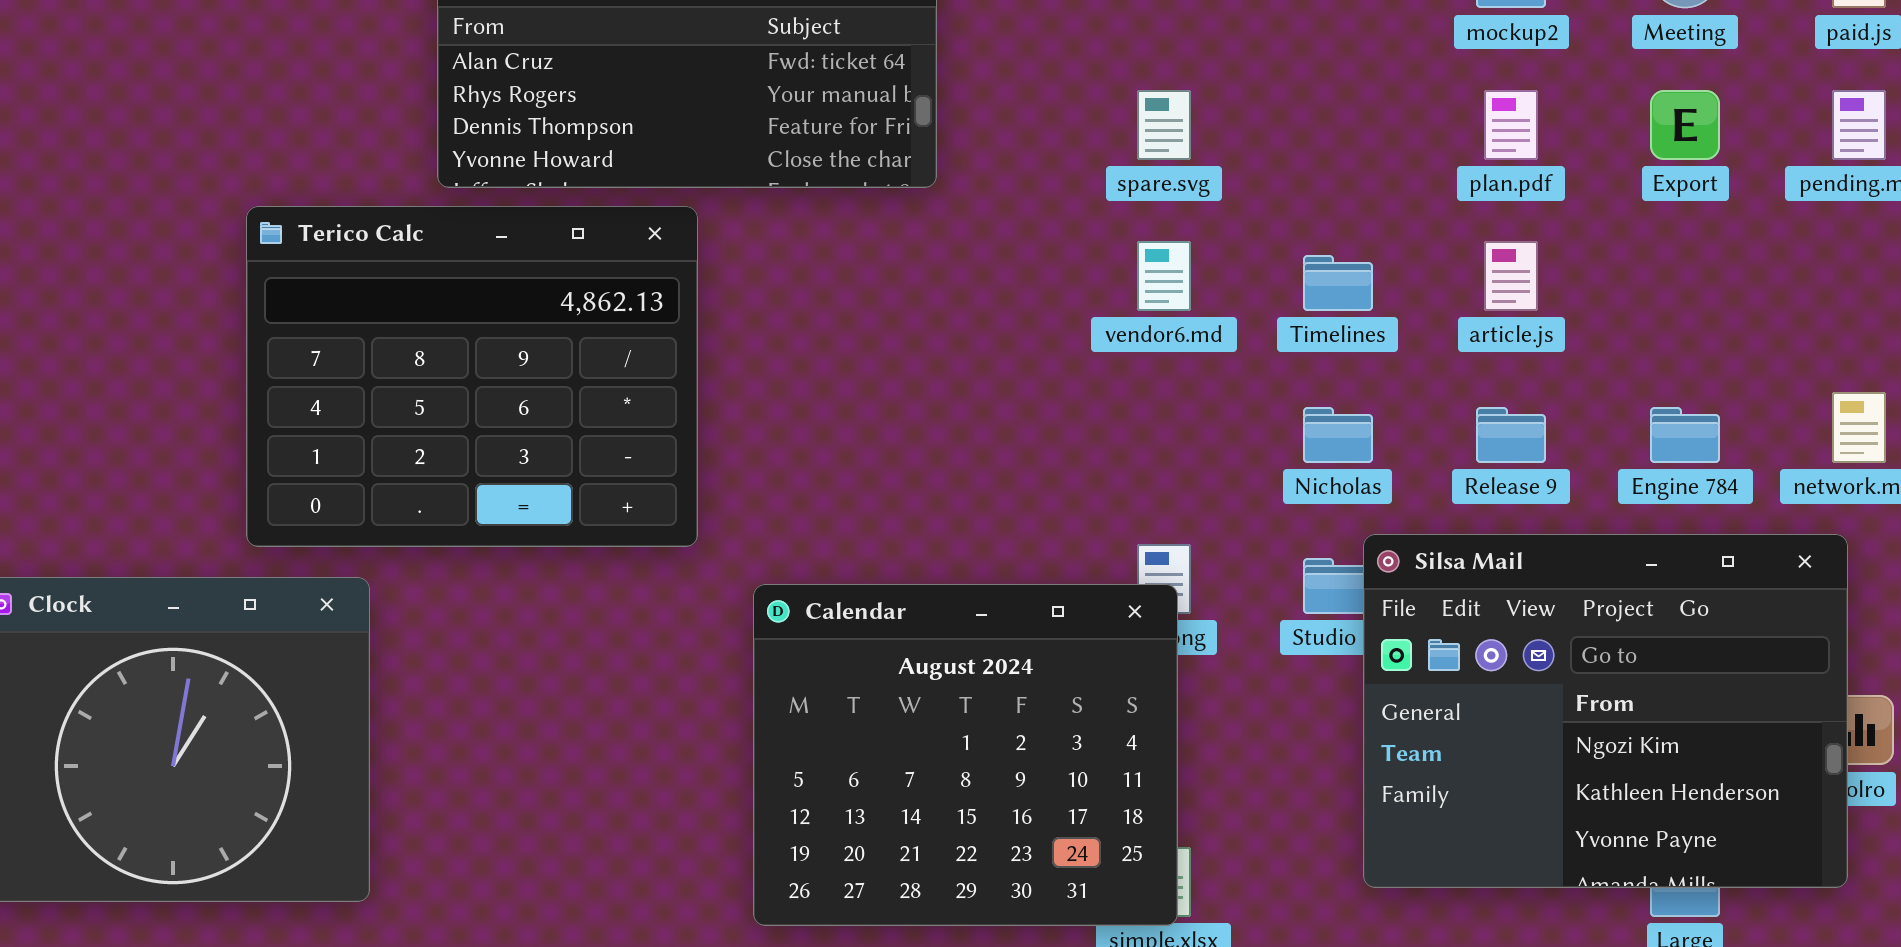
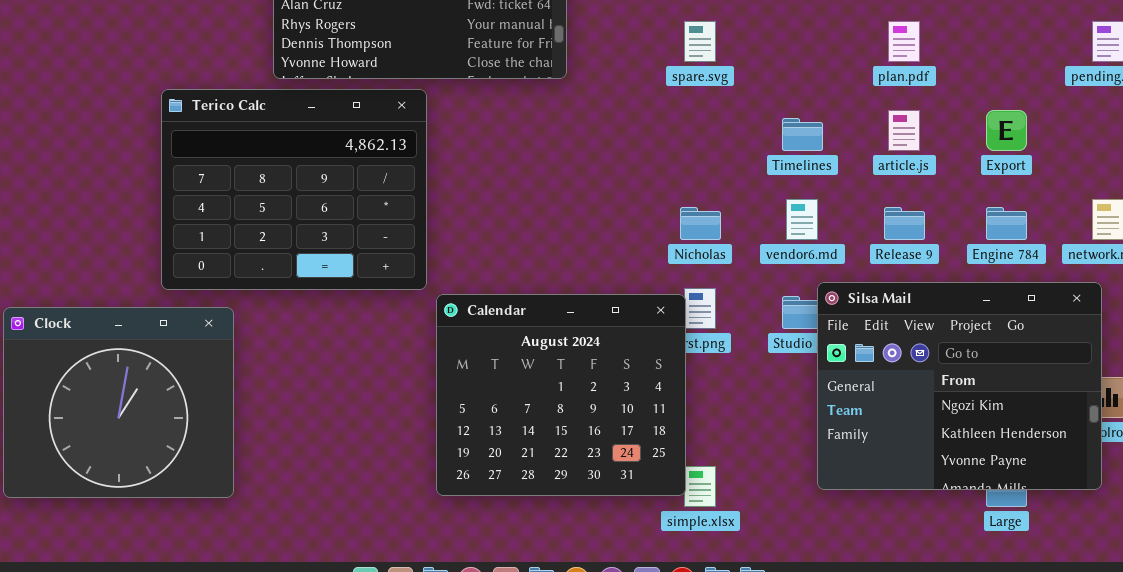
Export: [1650,90,1720,160] -> [986,110,1027,151], moved
vendor6.md: [1137,241,1191,311] -> [786,199,818,240], moved
Nicholas: [1303,407,1373,463] -> [680,207,721,240], moved
Calendar: [753,584,1178,926] -> [436,294,686,496], moved

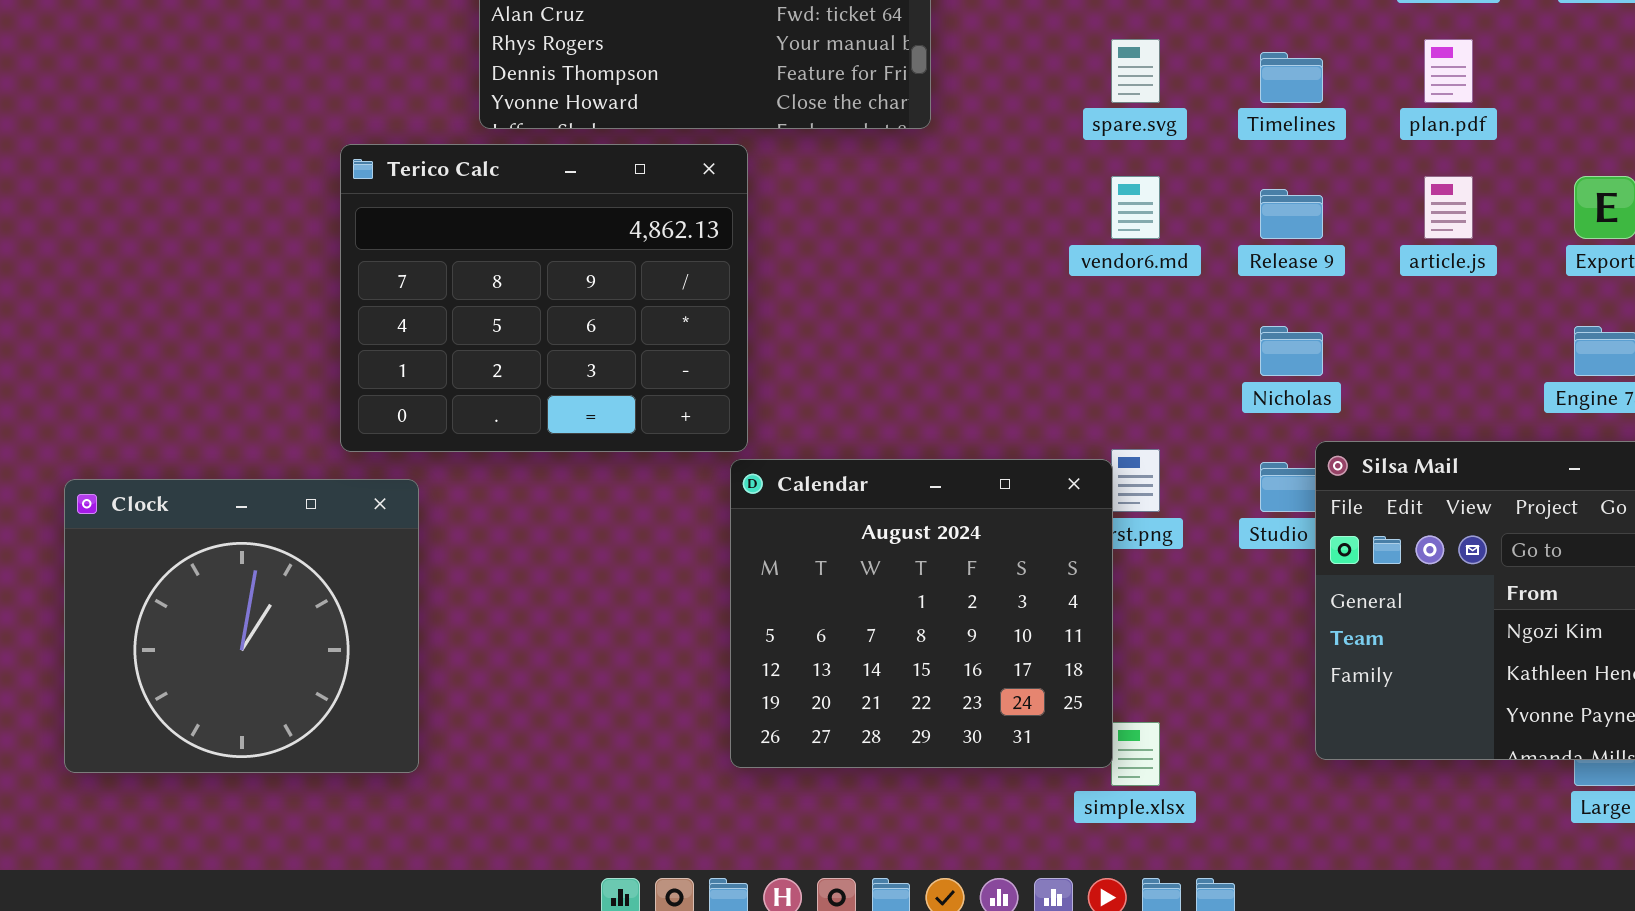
Terico Calc: [161,89,427,290] -> [340,144,748,452], moved
Timelines: [782,118,823,151] -> [1260,52,1323,103], moved
vendor6.md: [786,199,818,240] -> [1111,176,1160,239], moved
Nicholas: [680,207,721,240] -> [1260,326,1323,376], moved
Release 9: [884,207,925,240] -> [1260,189,1323,239], moved

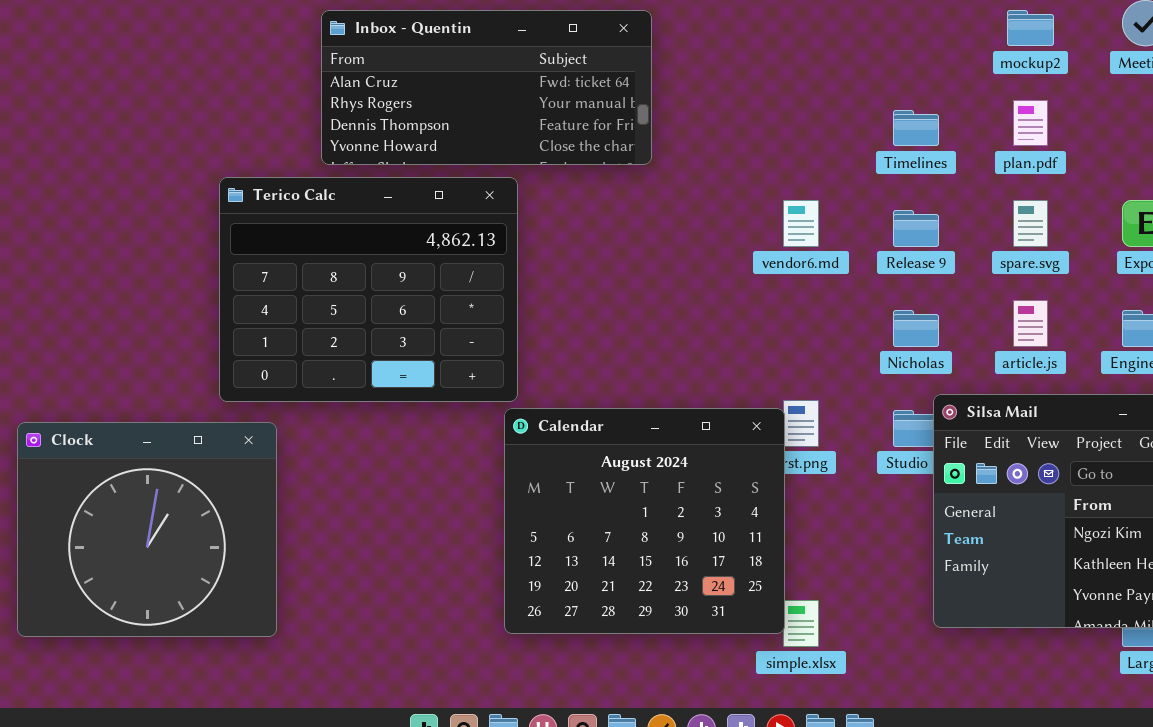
spare.svg: [1111,39,1160,103] -> [1013,200,1048,247], moved
article.js: [1424,176,1473,239] -> [1013,300,1048,347], moved

